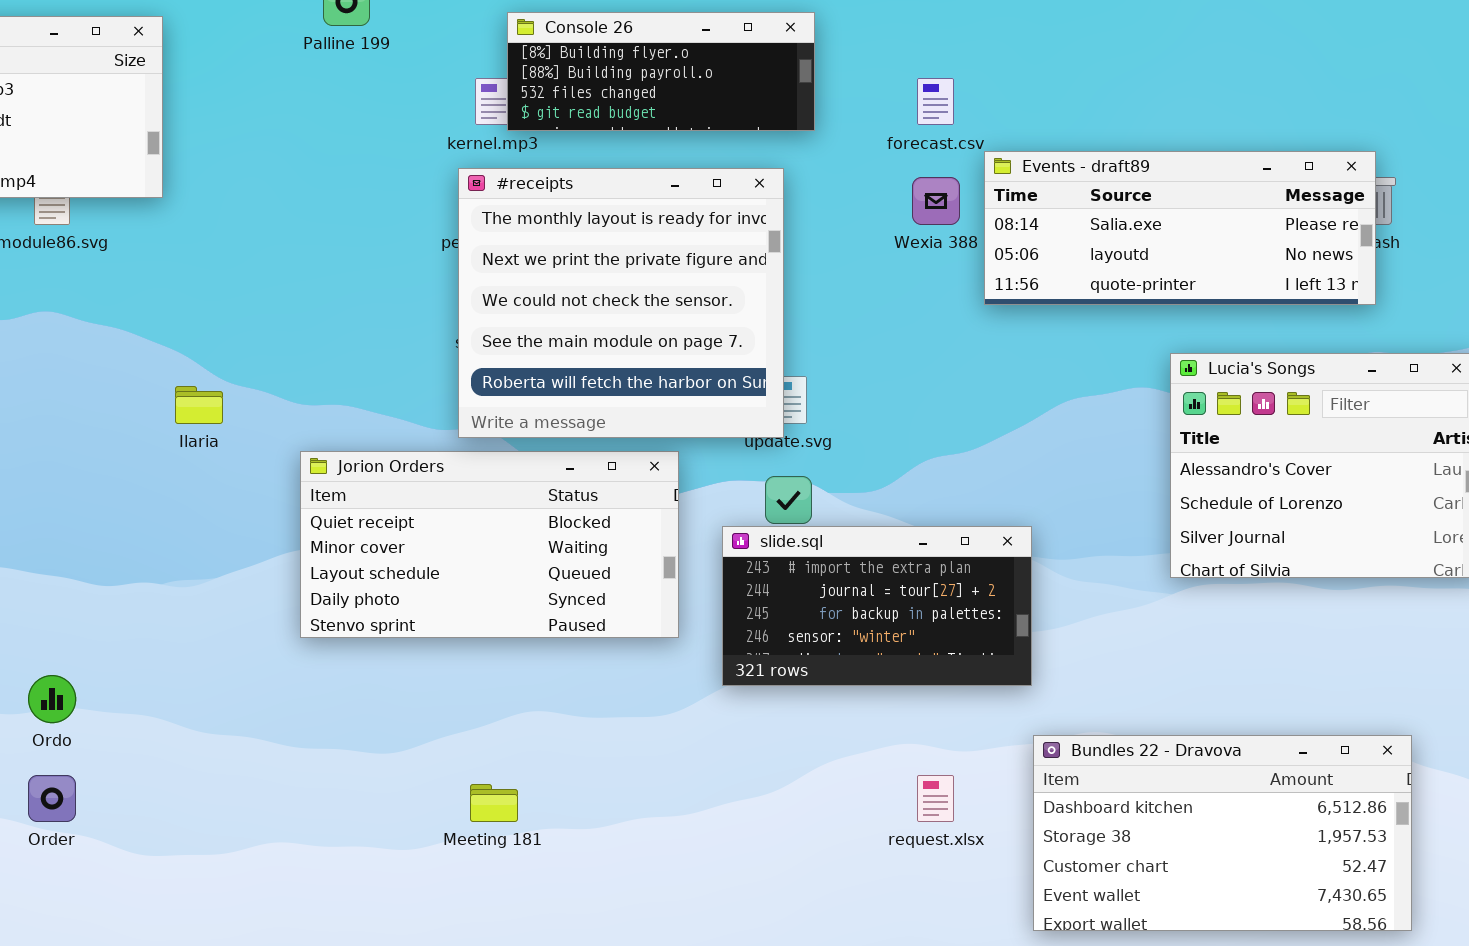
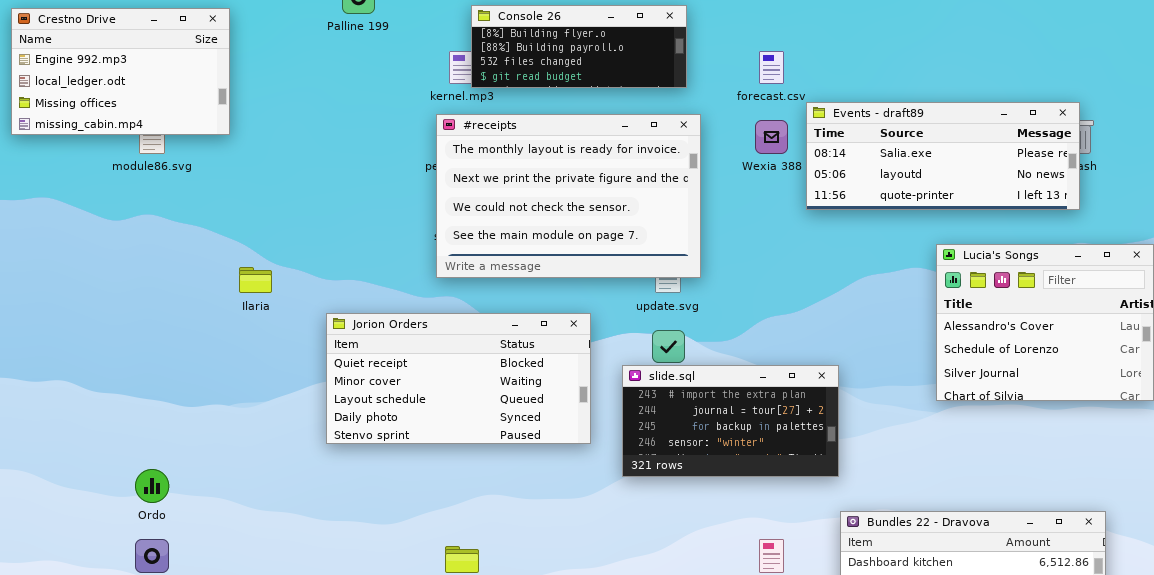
#receipts: [458,168,784,438] -> [436,114,701,278], resized

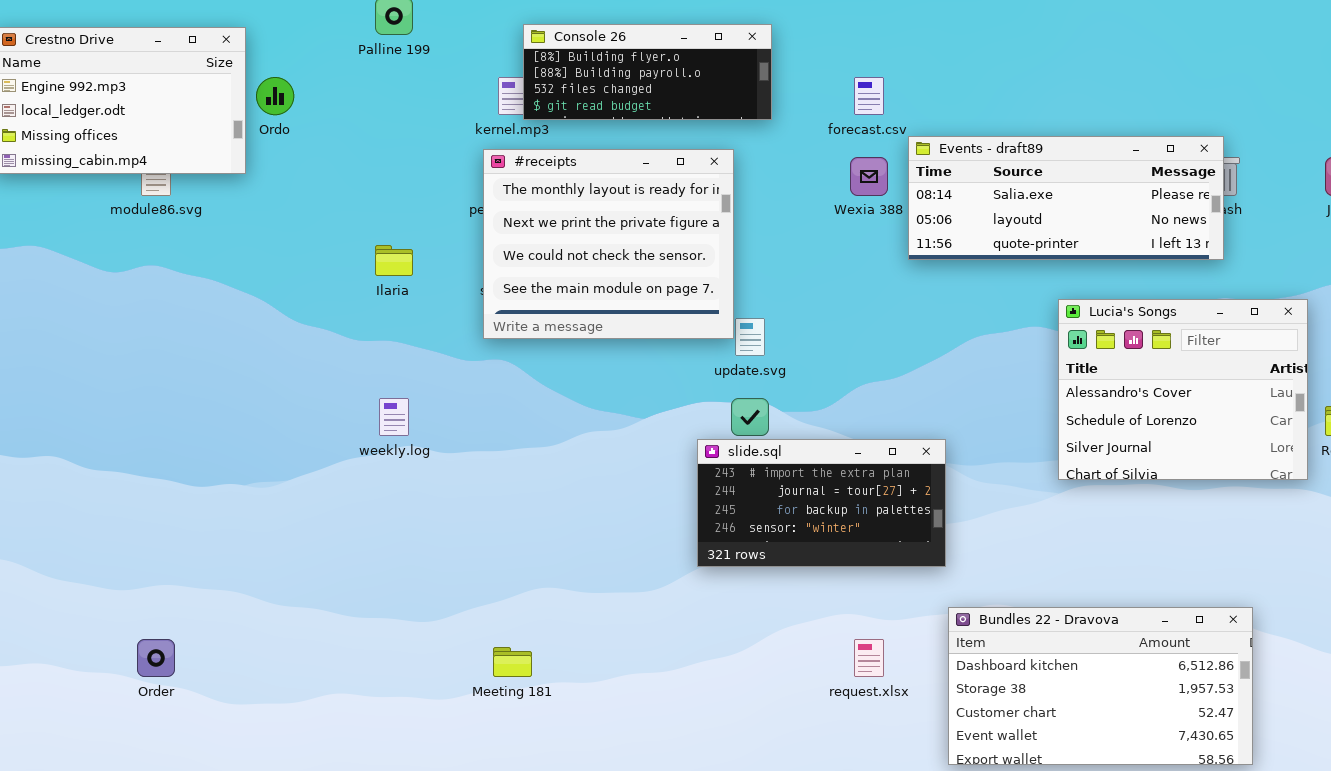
#receipts: [436,114,701,278] -> [483,149,734,339], resized
Ilaria: [239,267,272,293] -> [375,245,413,276], moved
Jorion Orders: [326,313,591,444] -> none, closed
Ordo: [135,469,169,503] -> [256,77,294,115], moved

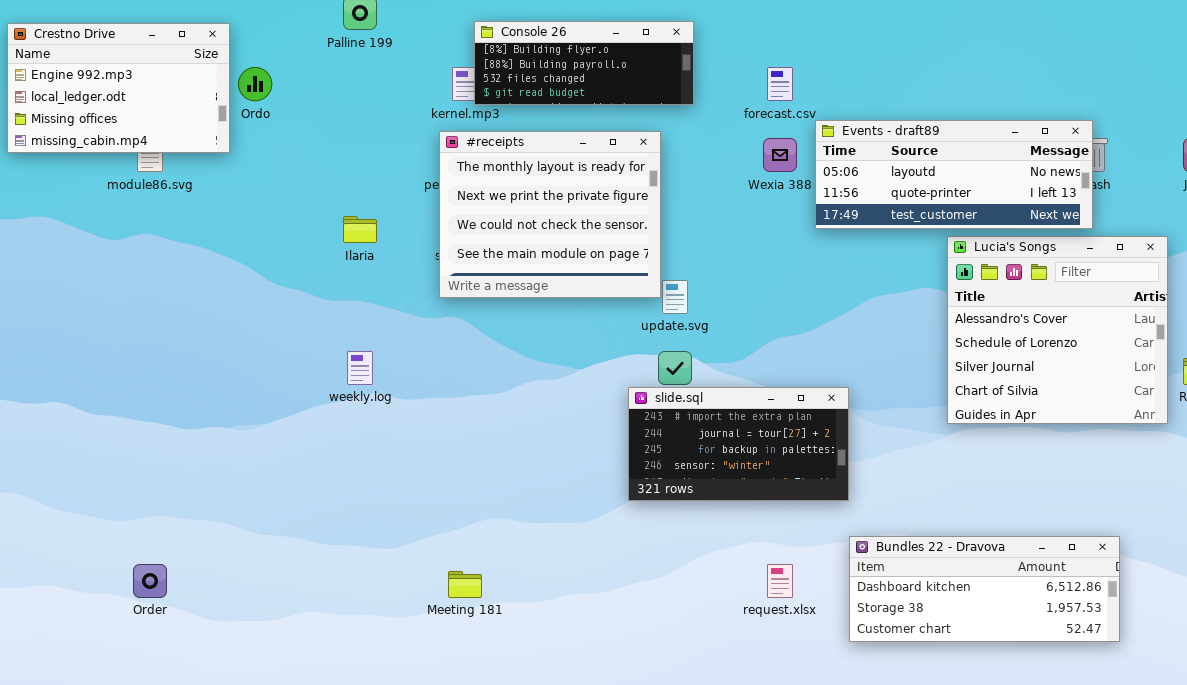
Events - draft89: [908,136,1224,260] -> [815,120,1093,229], scrolled down 1 row
Lucia's Songs: [1058,299,1308,480] -> [947,236,1168,424], resized
Bundles 22 - Dravova: [948,607,1253,765] -> [849,536,1120,642], resized

